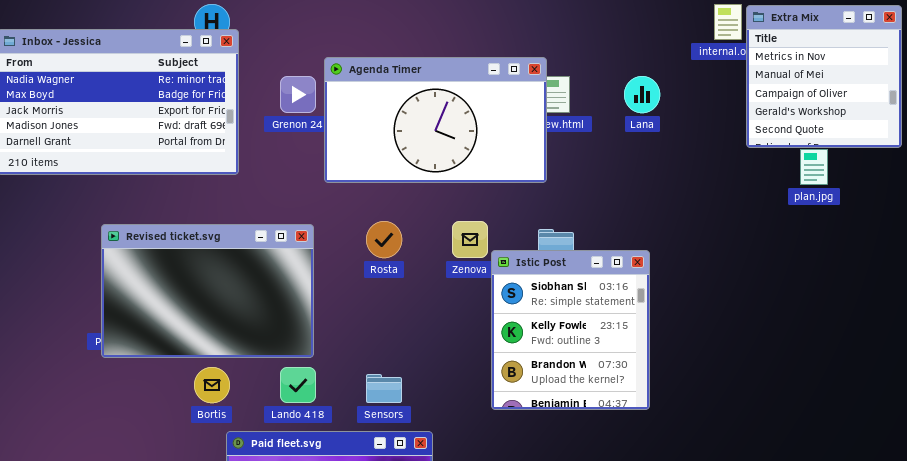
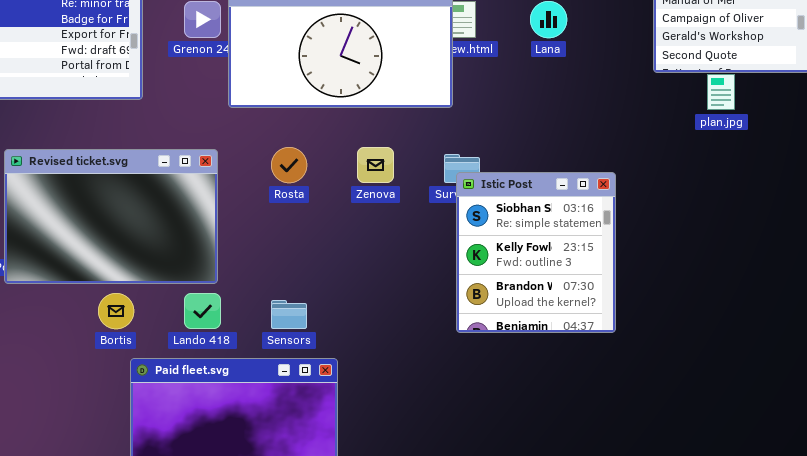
Istic Post: [491,250,650,410] -> [456,172,616,333], moved

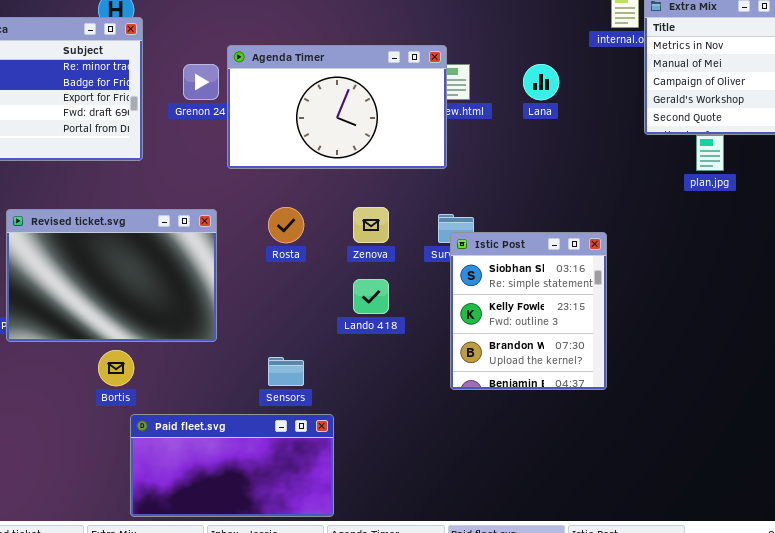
Lando 418: [184,293,221,329] -> [353,279,389,314], moved

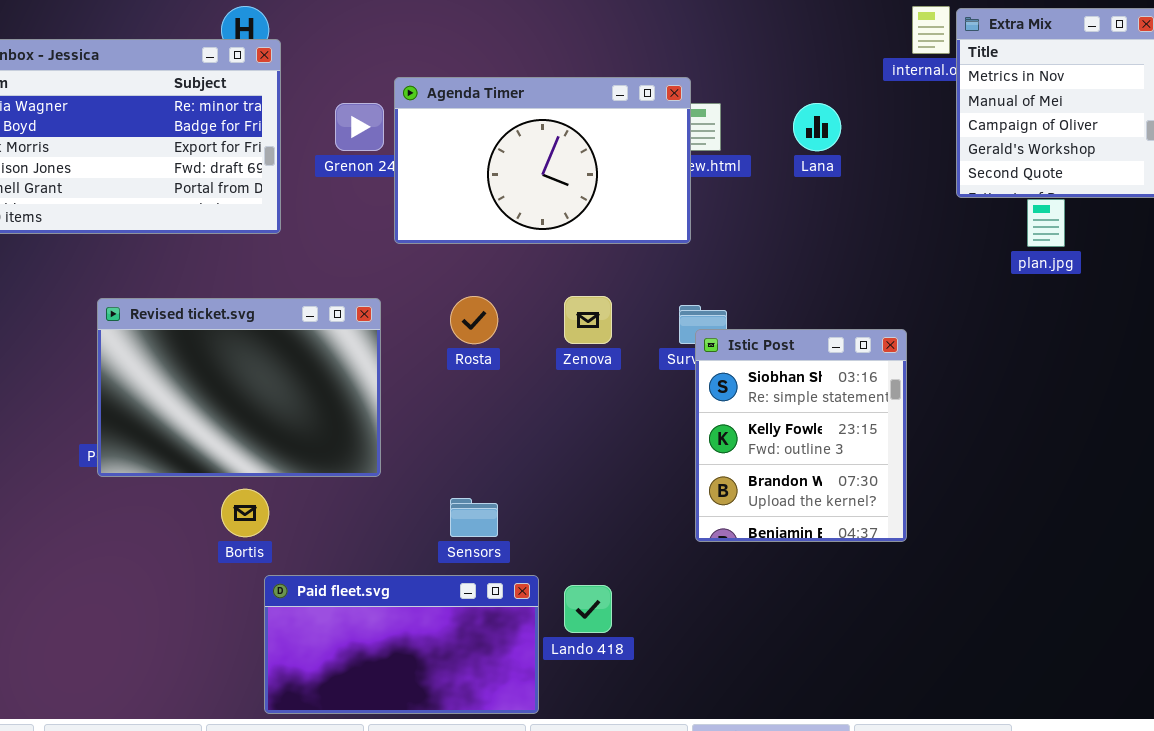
Lando 418: [353,279,389,314] -> [564,585,612,633], moved

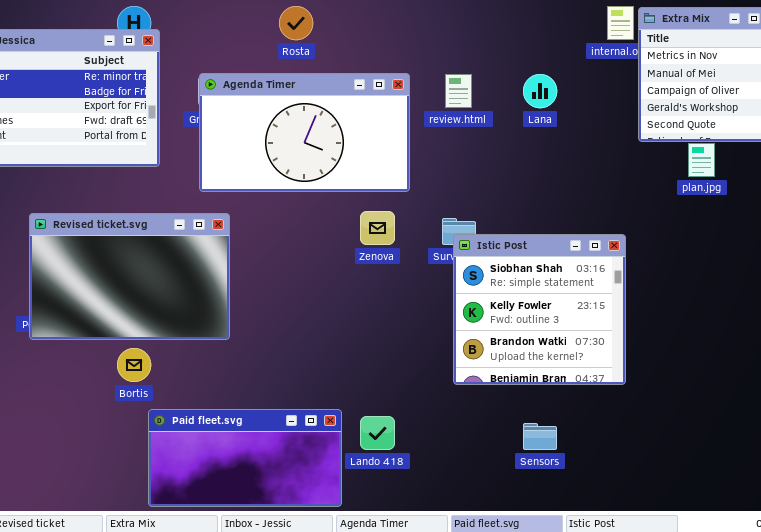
Agenda Timer: [394,77,691,244] -> [199,73,410,192], moved
Rosta: [450,296,498,344] -> [279,6,313,40], moved
Istic Post: [695,329,907,542] -> [453,234,626,385], resized
Sensors: [450,498,498,537] -> [523,423,557,450], moved

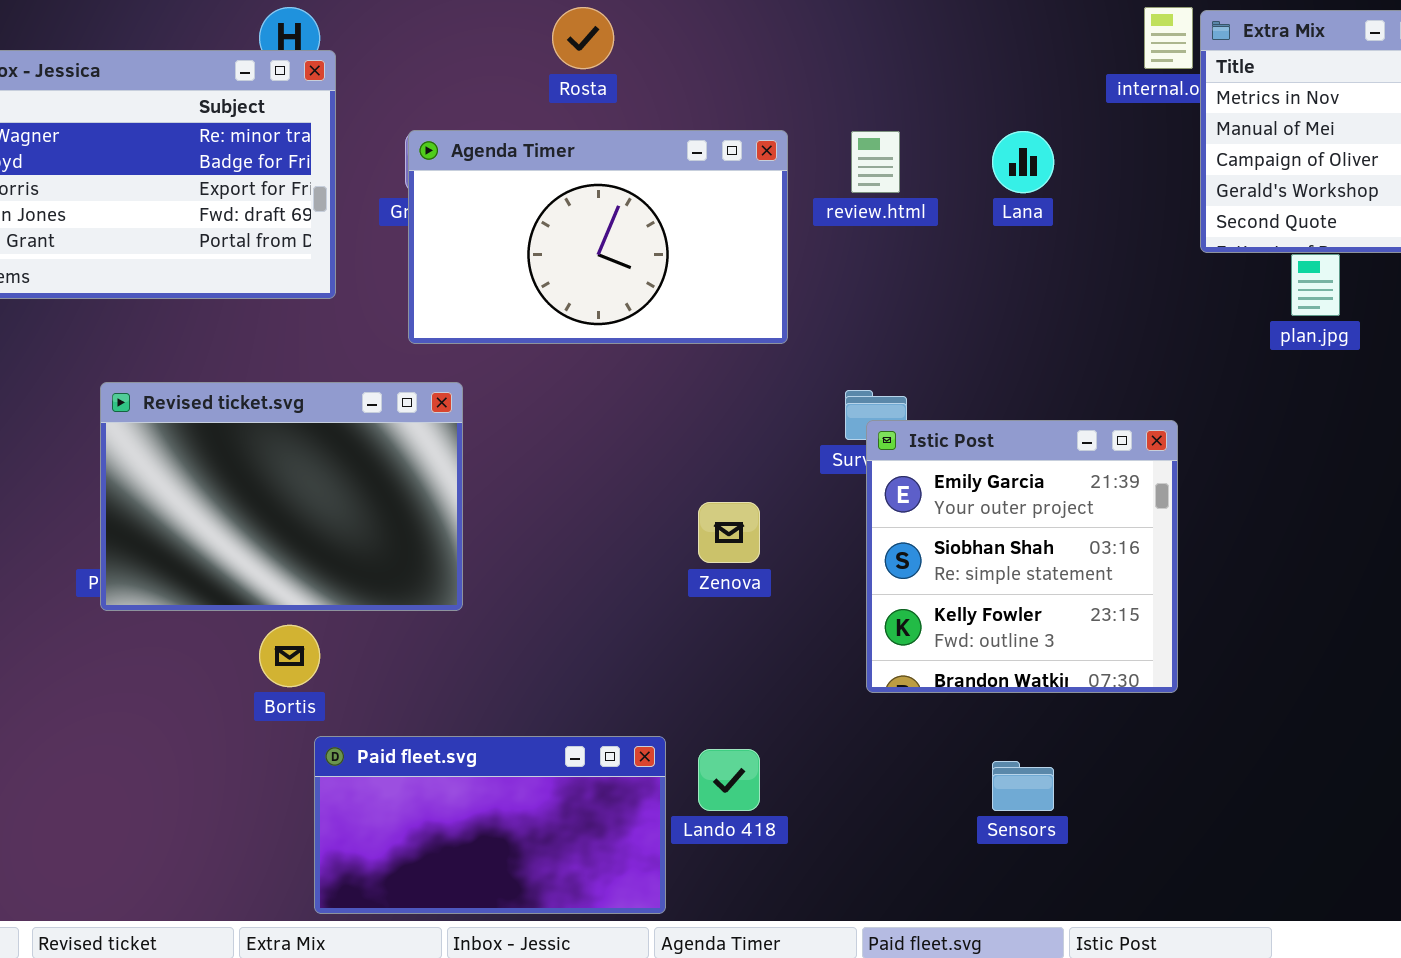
Zenova: [360,211,395,245] -> [698,502,760,563], moved
Istic Post: [453,234,626,385] -> [866,420,1178,693], scrolled up 1 row

